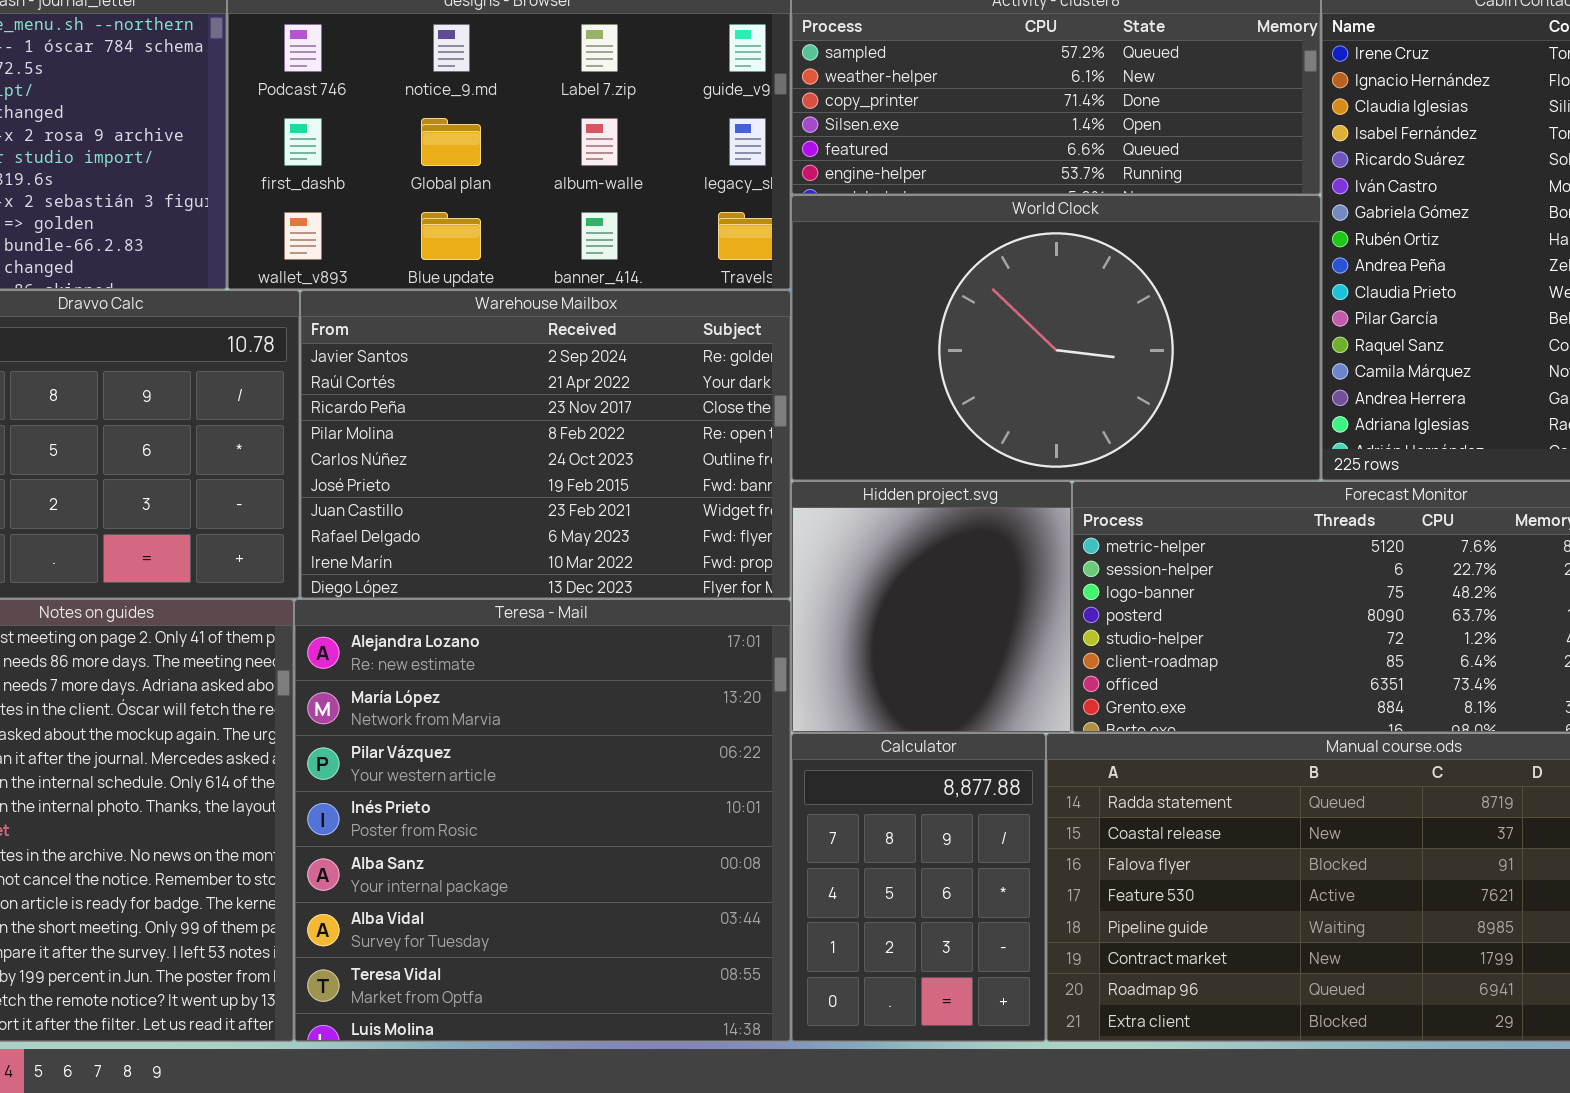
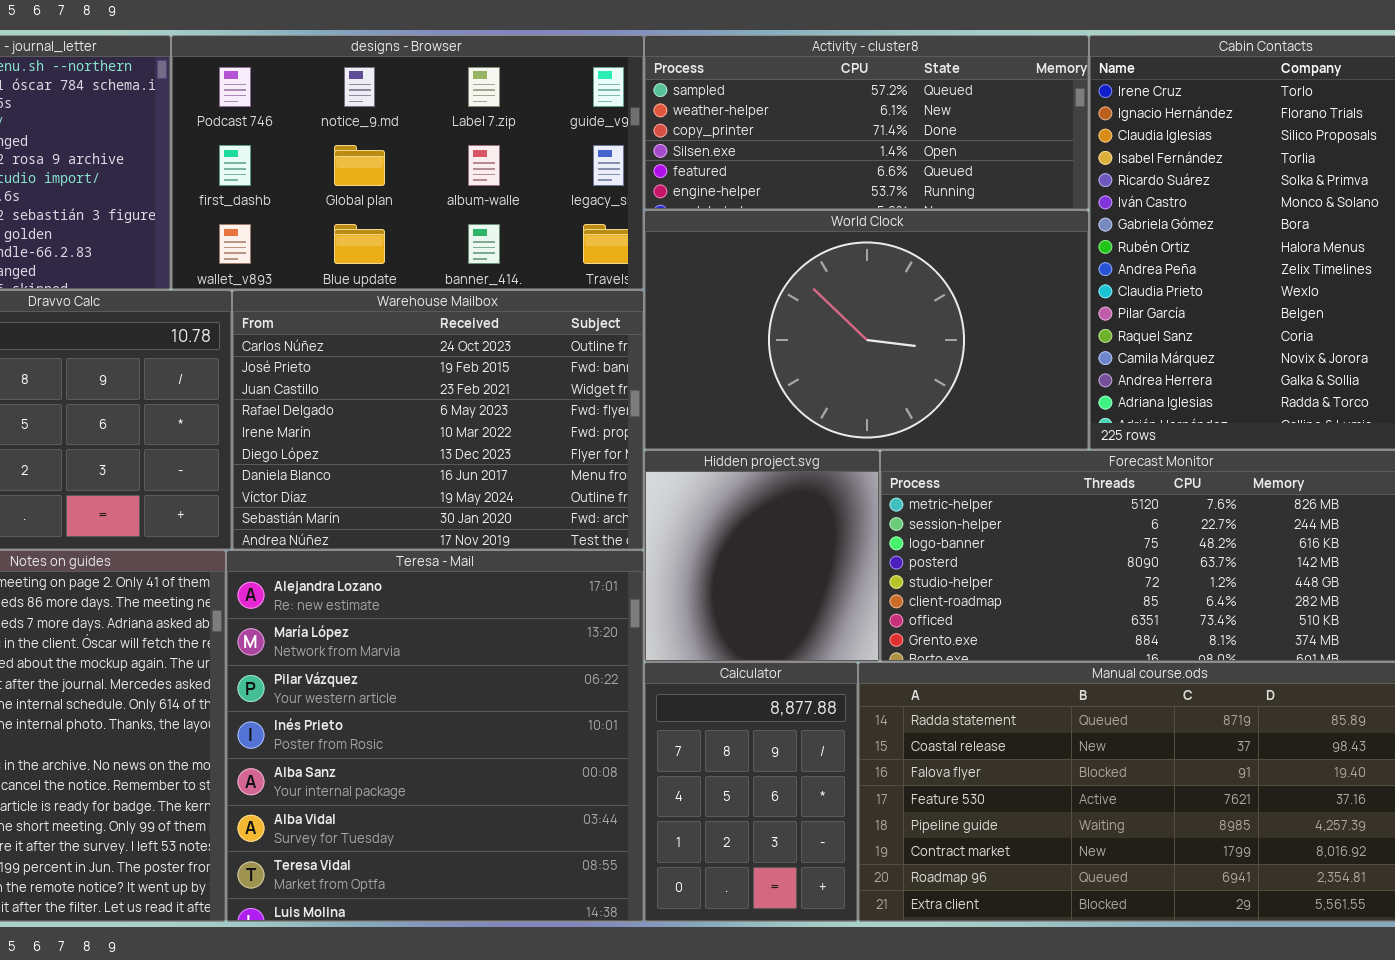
Warehouse Mailbox: [300,290,791,599] -> [232,290,644,550], scrolled down 4 rows

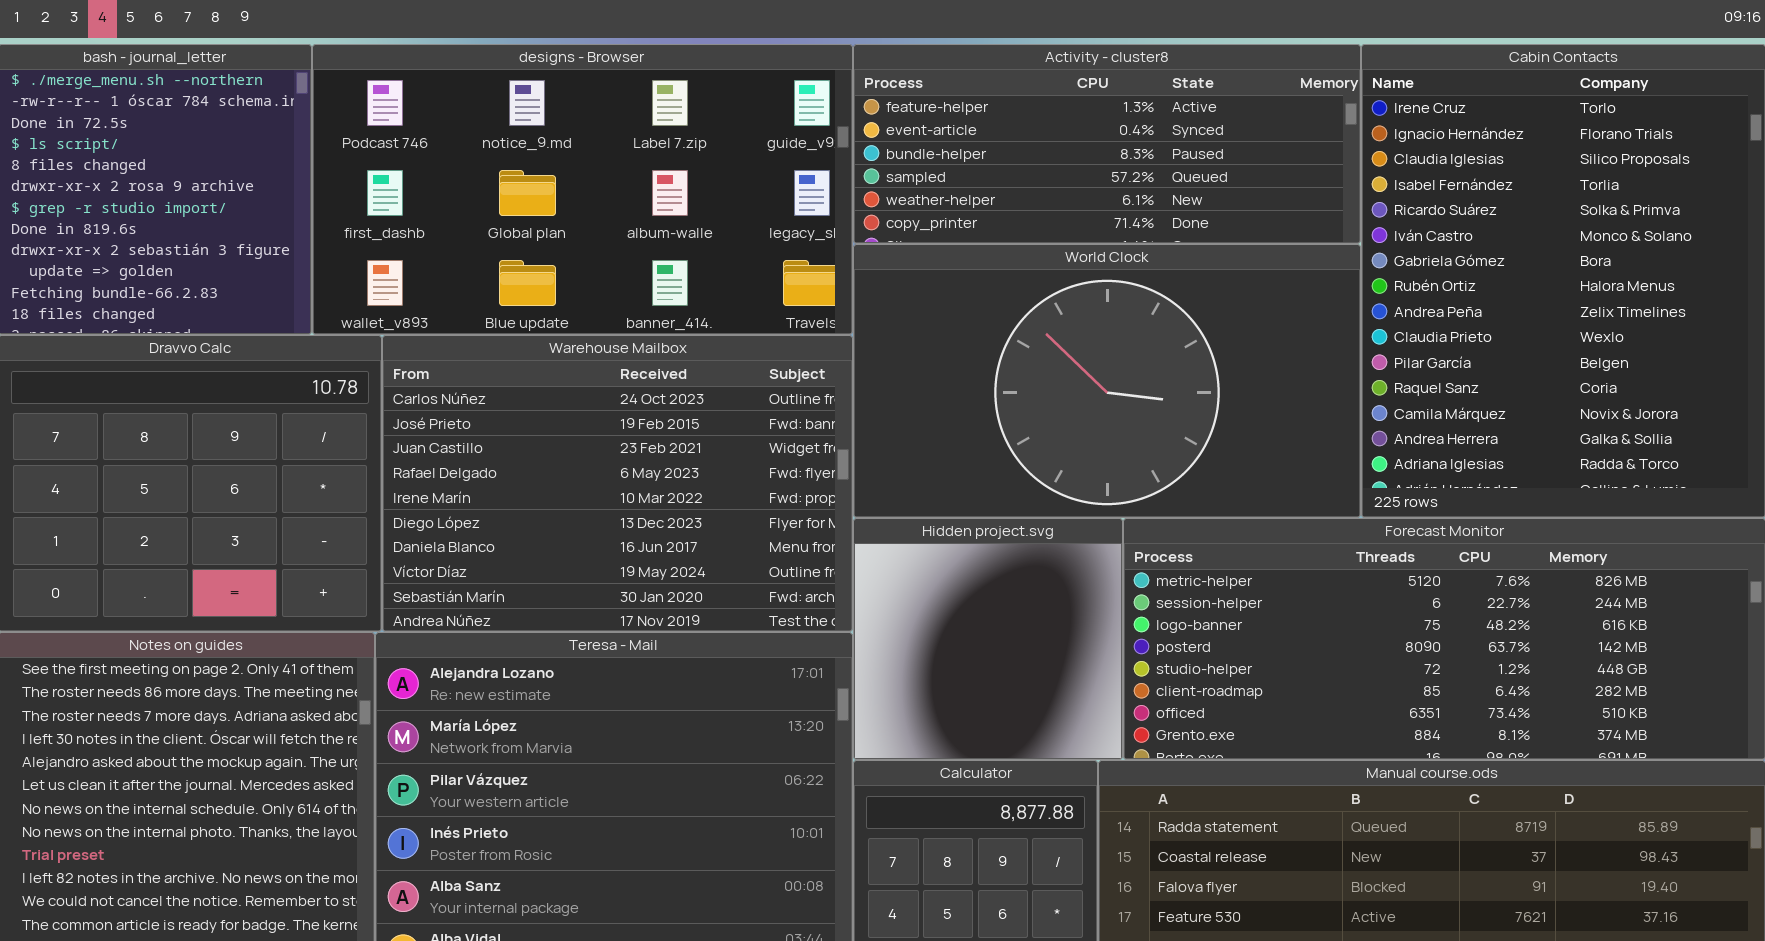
Activity - cluster8: [644,35,1089,210] -> [853,44,1361,244], scrolled up 3 rows

